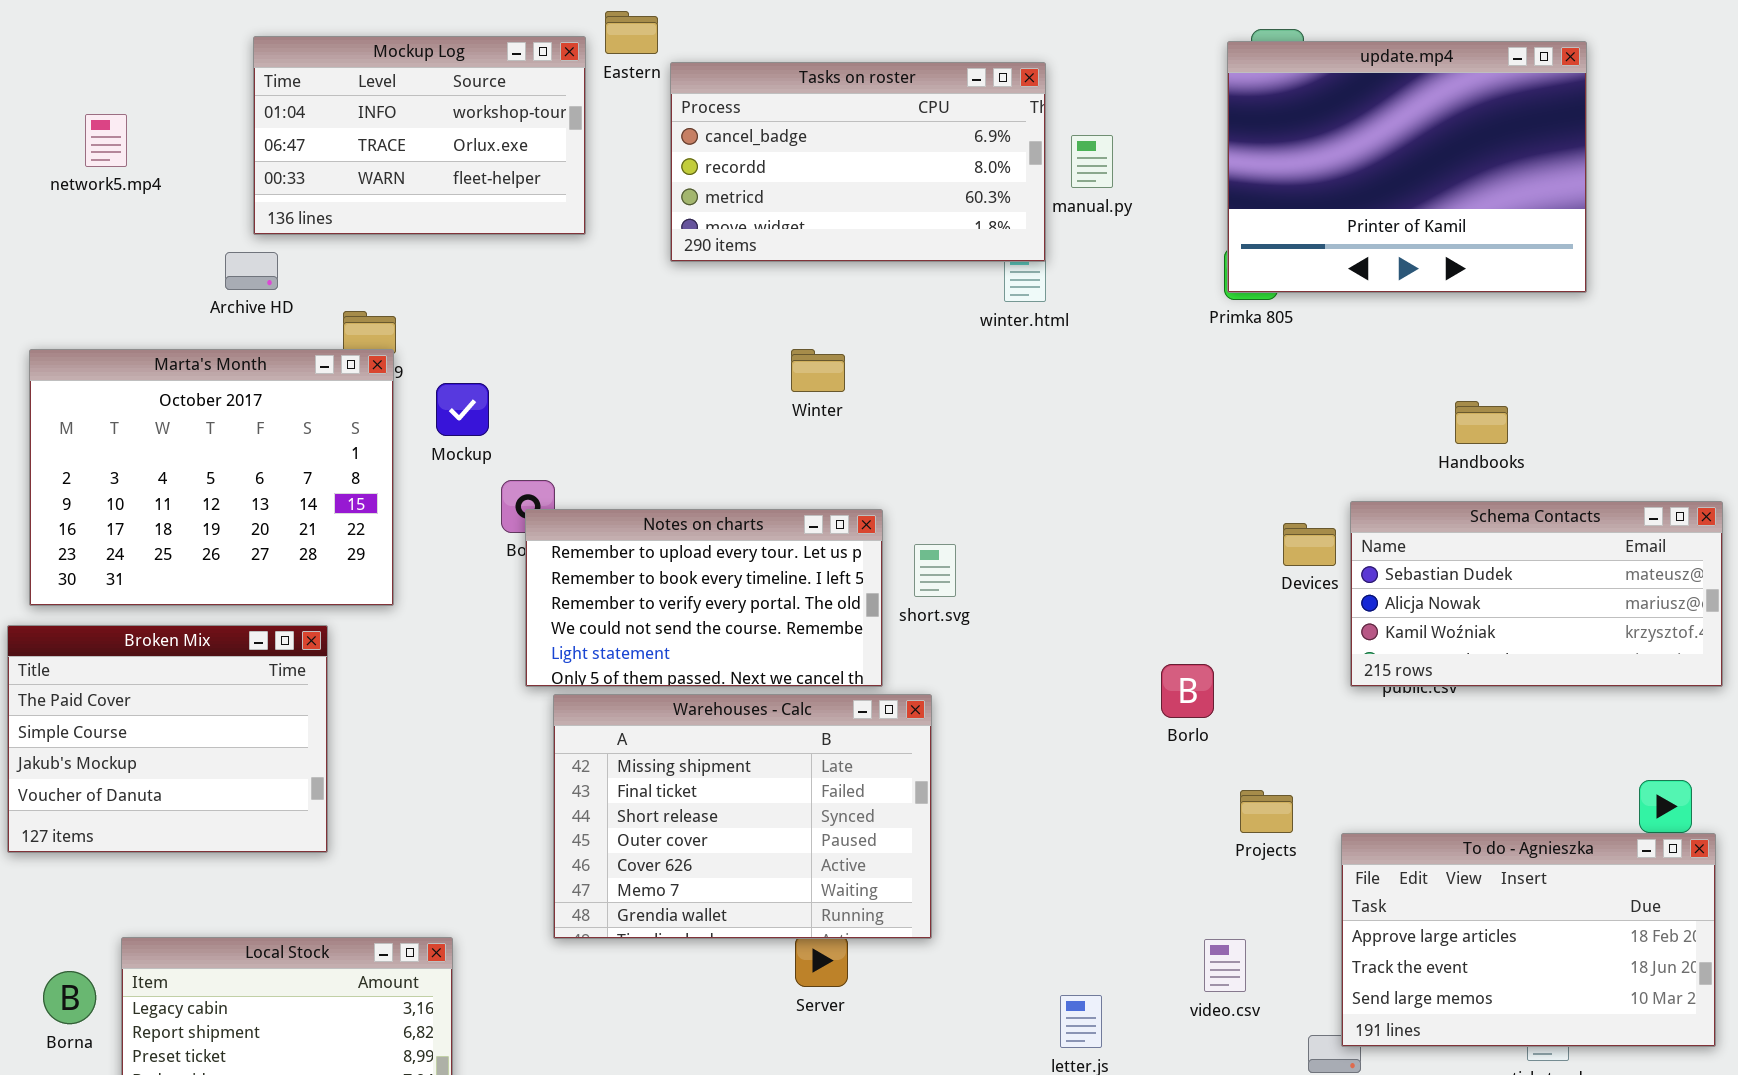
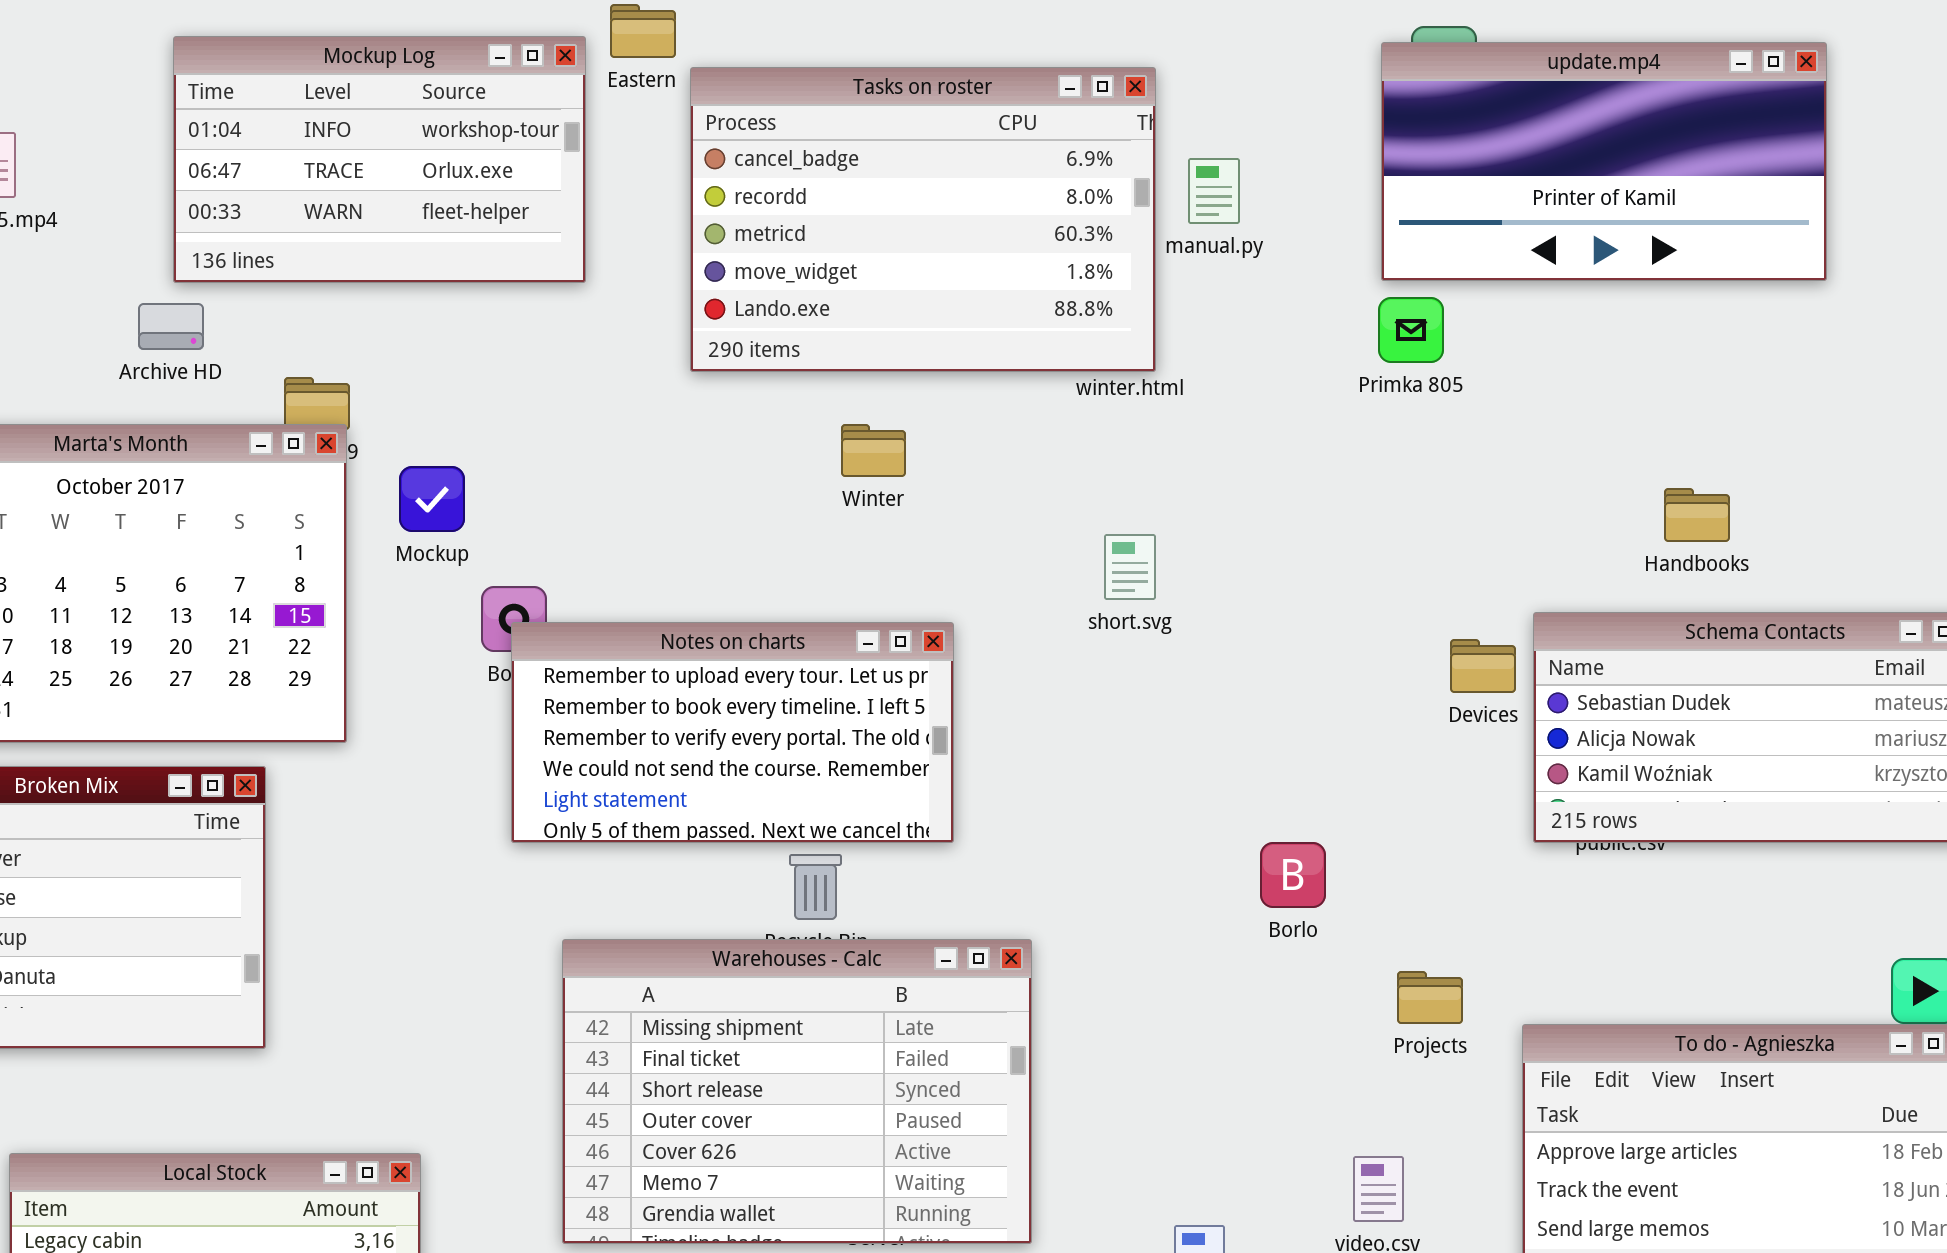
update.mp4: [1227,41,1587,293] -> [1381,42,1827,281], resized
Tasks on roster: [670,62,1046,262] -> [690,67,1156,372], resized
short.svg: [914,544,956,597] -> [1104,534,1156,600], moved
Borlo: [1161,664,1214,718] -> [1260,842,1326,908], moved
Warehouses - Calc: [553,694,932,939] -> [562,939,1032,1244], moved

